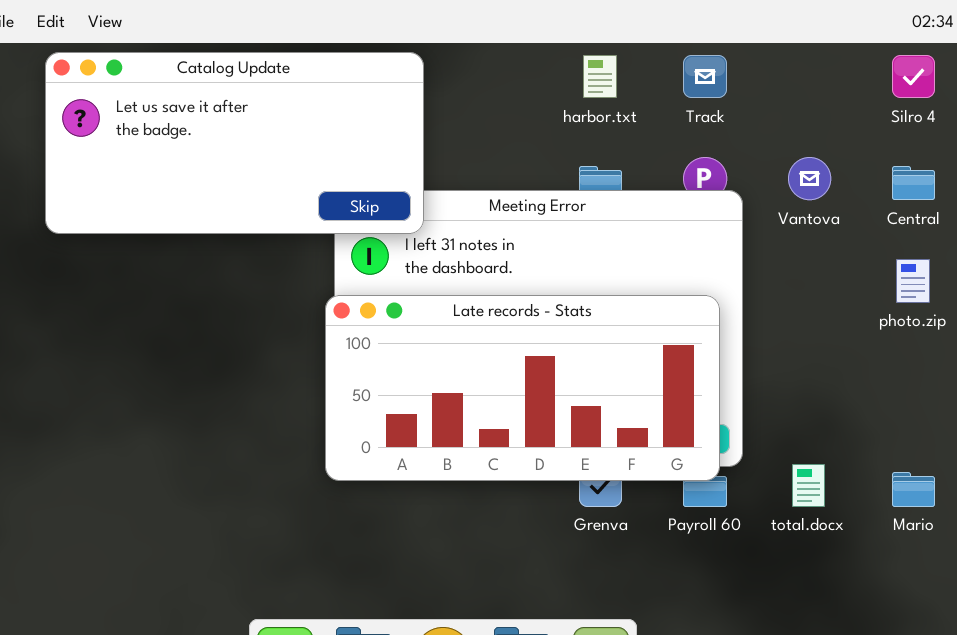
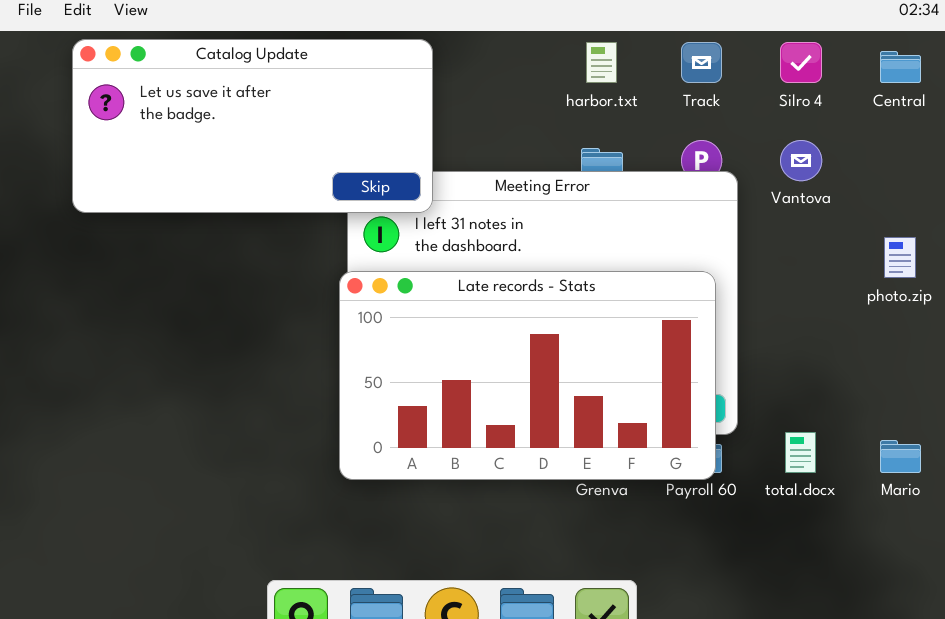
Silro 4: [892,55,935,98] -> [780,42,822,83], moved
Central: [892,166,935,200] -> [880,51,921,83], moved
Late records - Stats: [325,295,720,481] -> [339,271,716,480], resized

